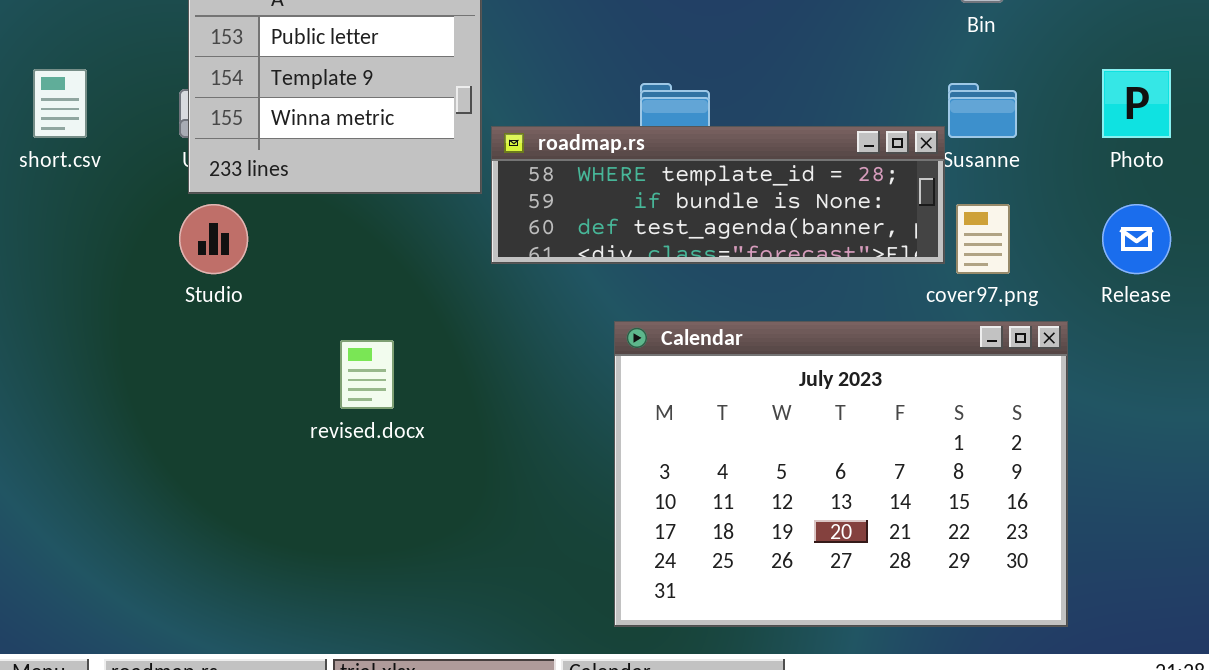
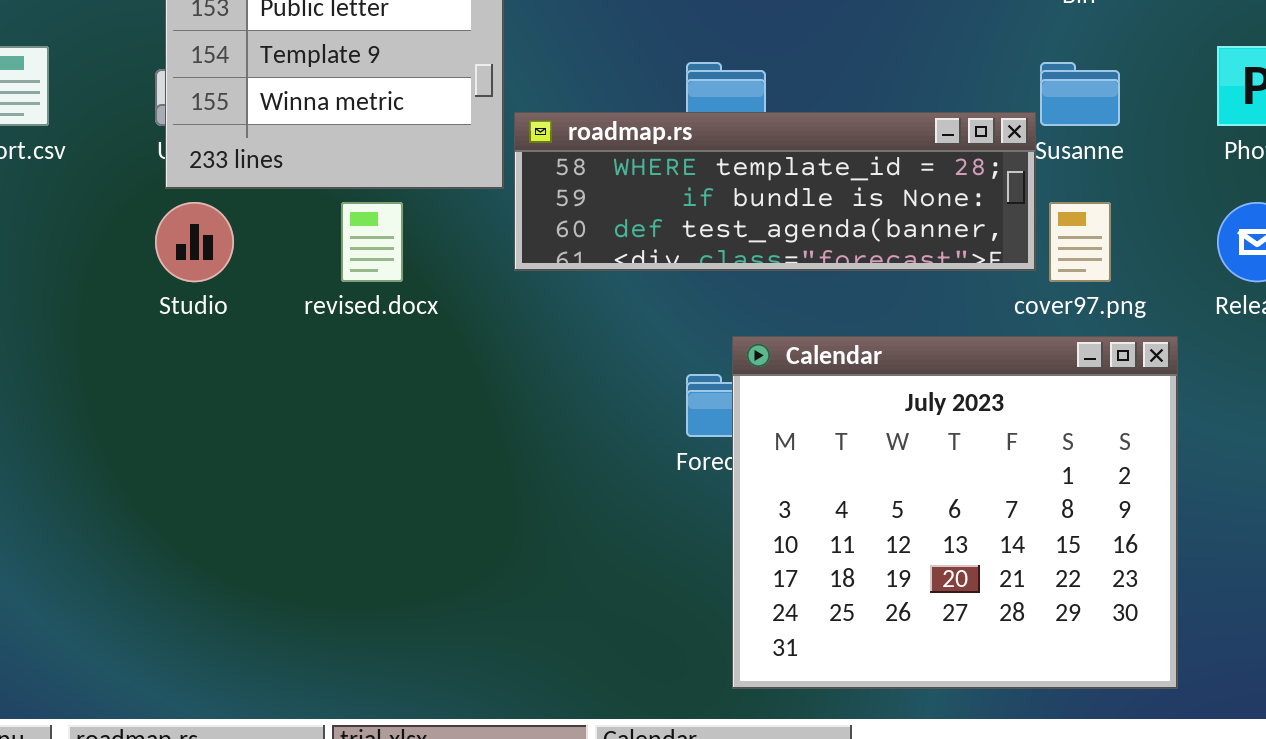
Calendar: [614,321,1068,627] -> [732,336,1178,689], resized
revised.docx: [340,340,394,409] -> [341,202,403,282], moved

